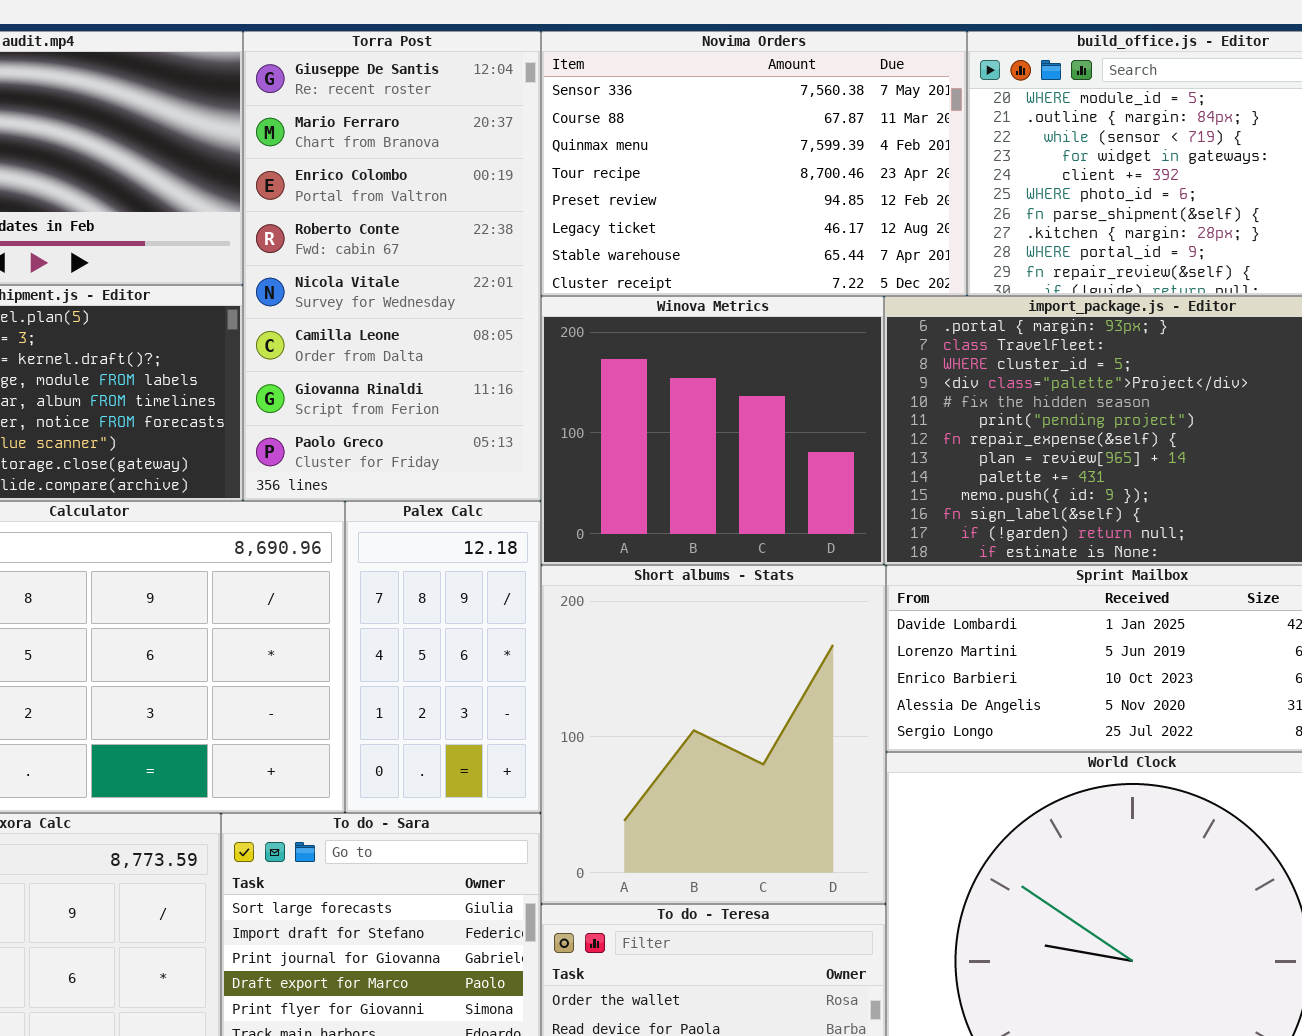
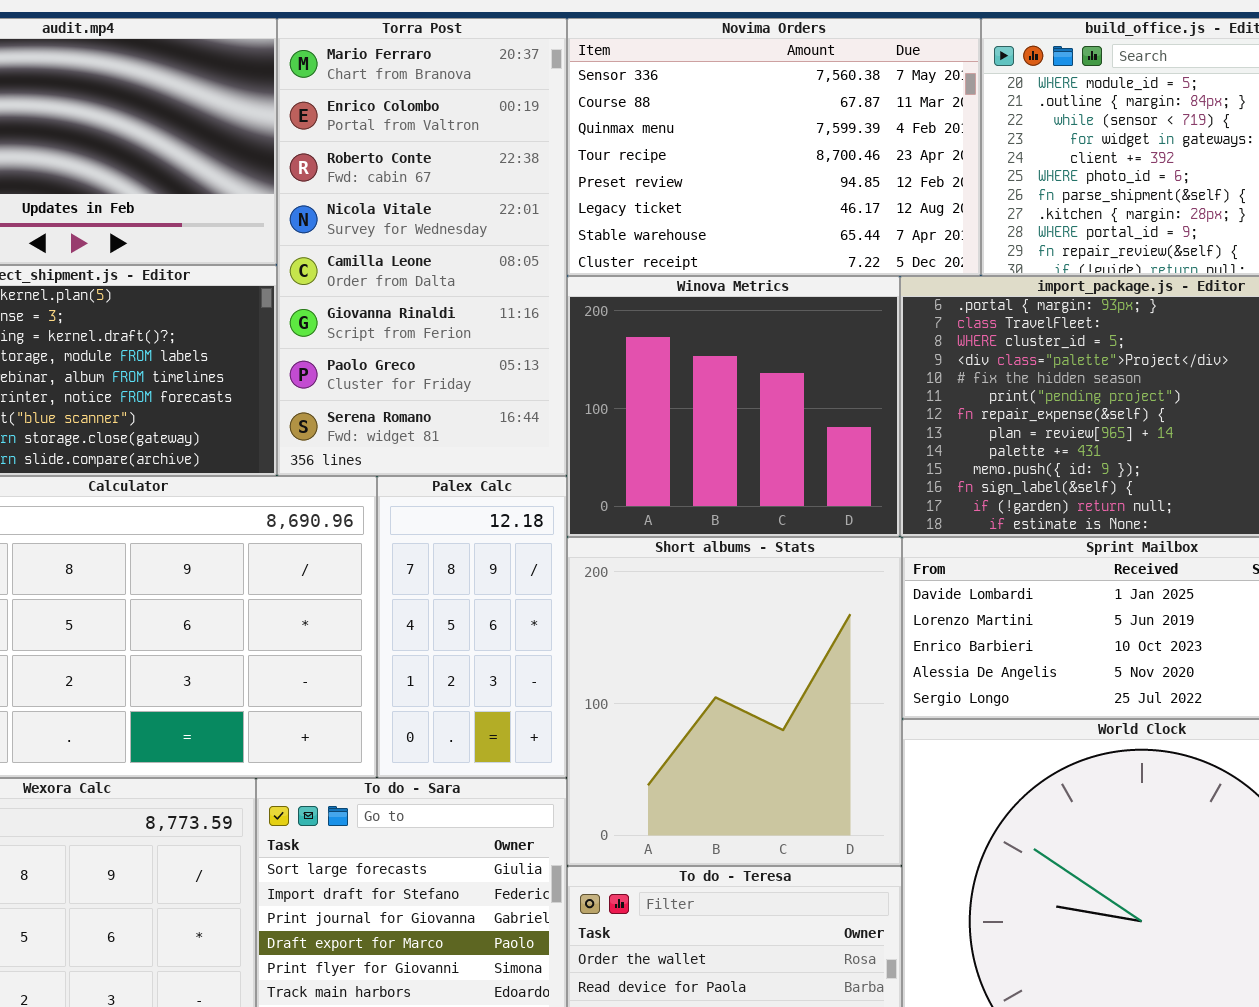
Torra Post: [243,31,541,501] -> [277,18,567,476], scrolled down 1 row

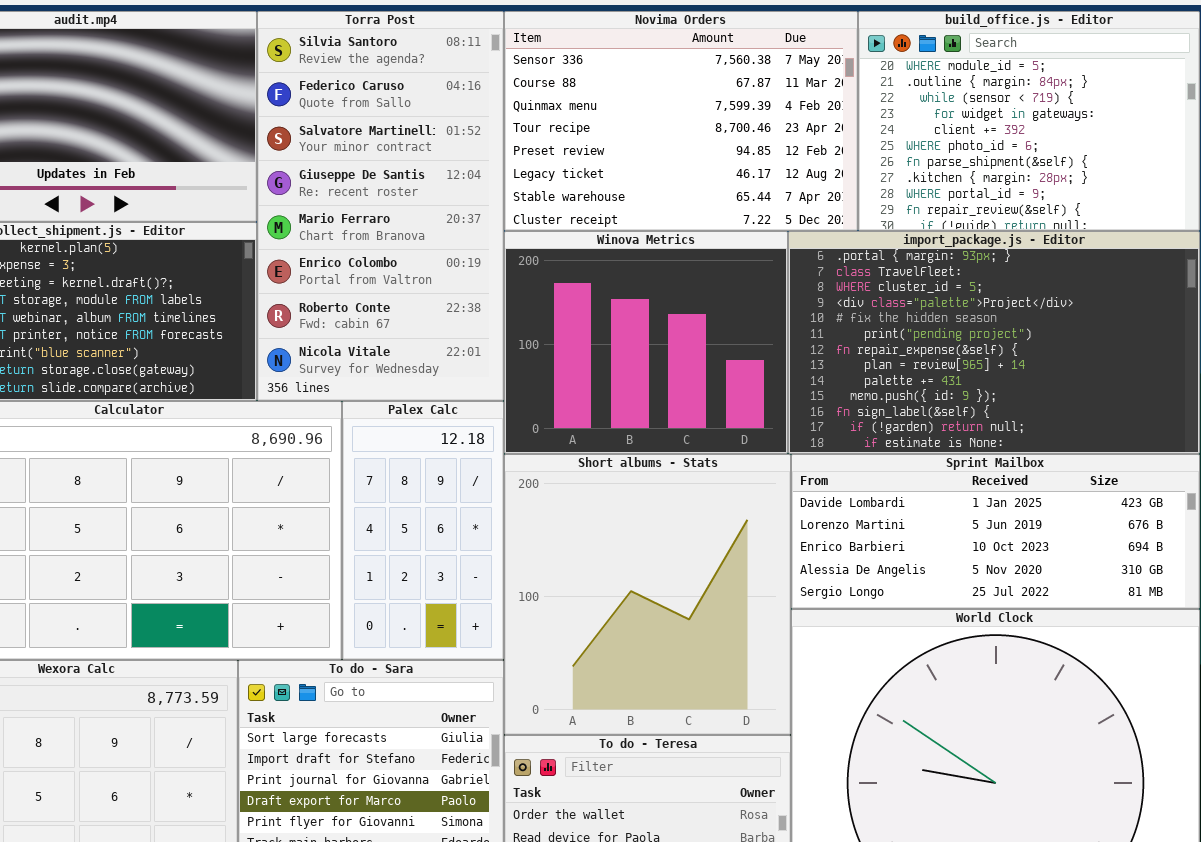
Torra Post: [277,18,567,476] -> [257,11,504,401], scrolled up 4 rows

